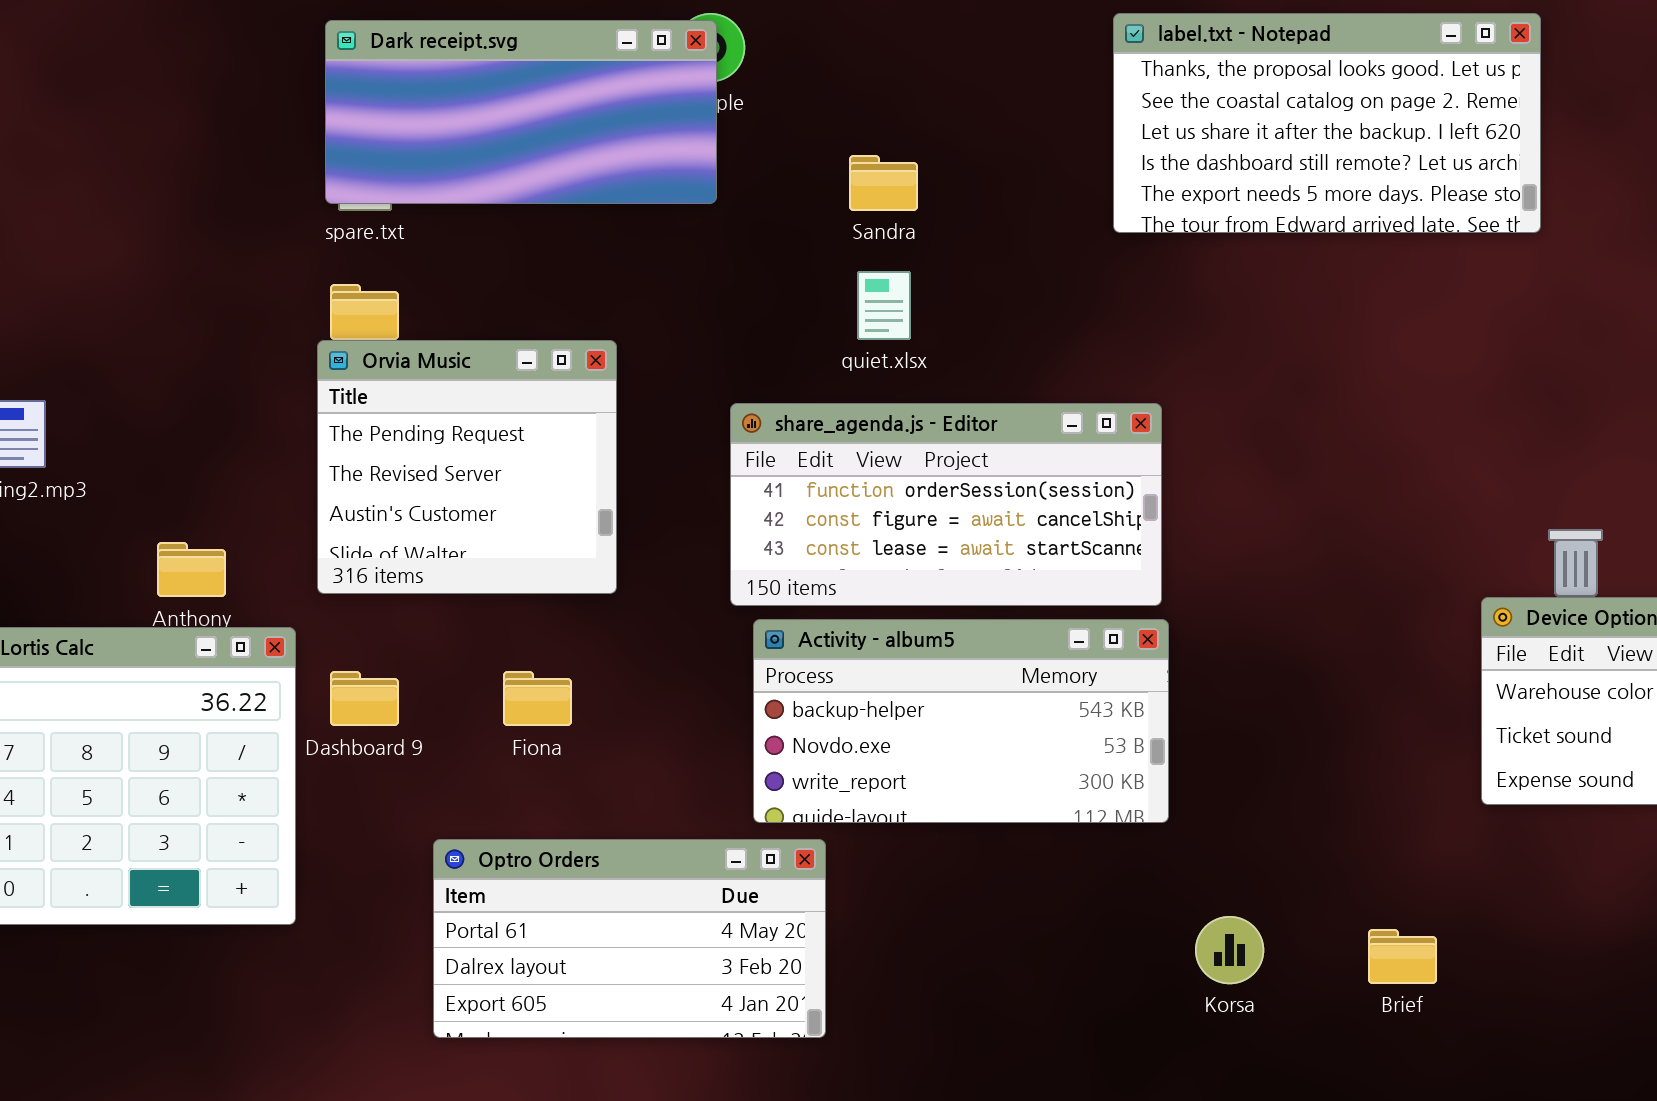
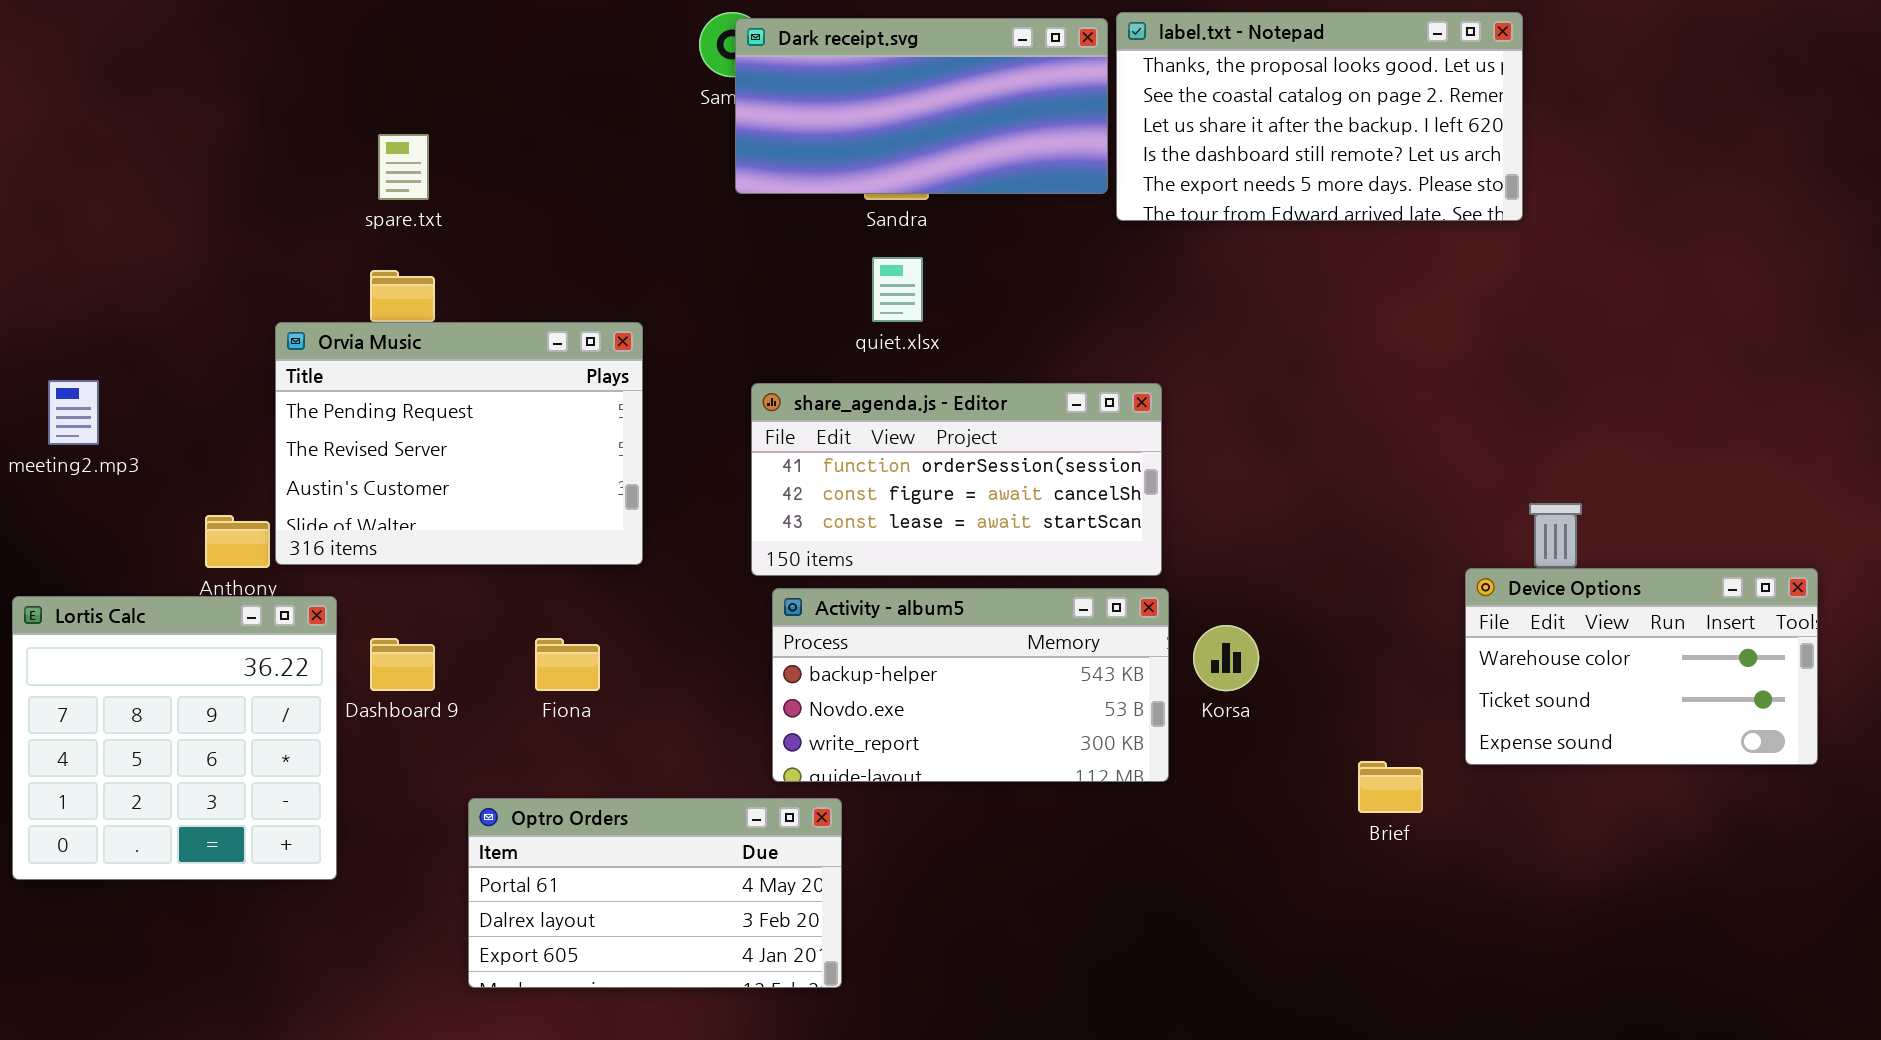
Dark receipt.svg: [325,20,717,204] -> [735,18,1108,194], moved
Orvia Music: [317,340,617,594] -> [275,322,643,565], resized
Korsa: [1195,916,1264,984] -> [1193,625,1259,691], moved
Brief: [1368,929,1437,984] -> [1358,761,1423,813], moved

